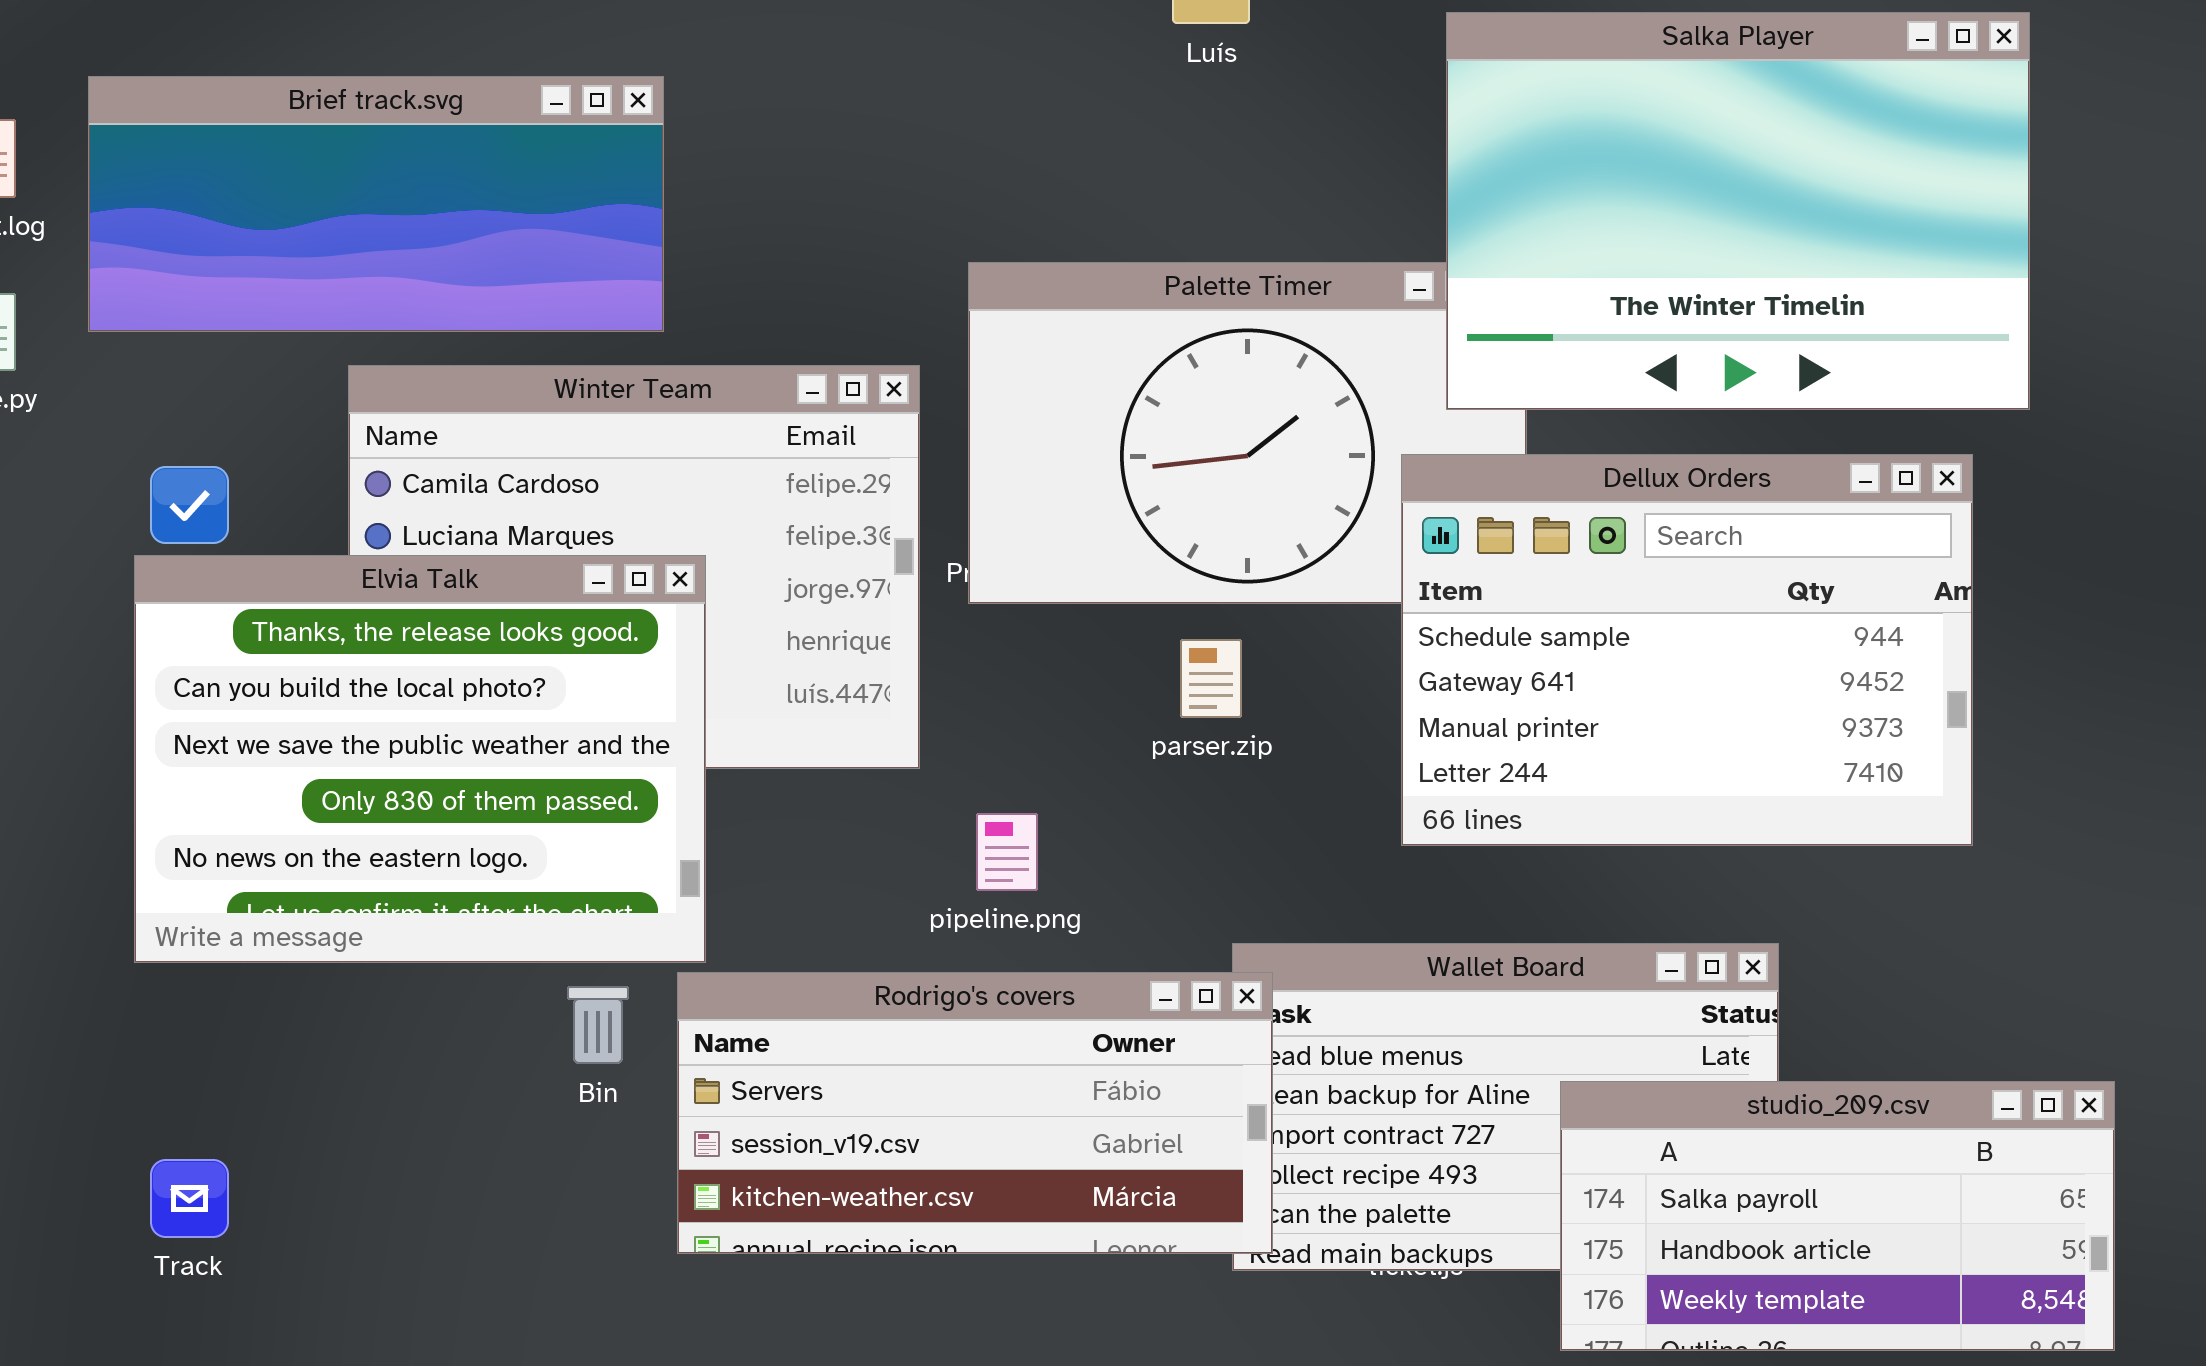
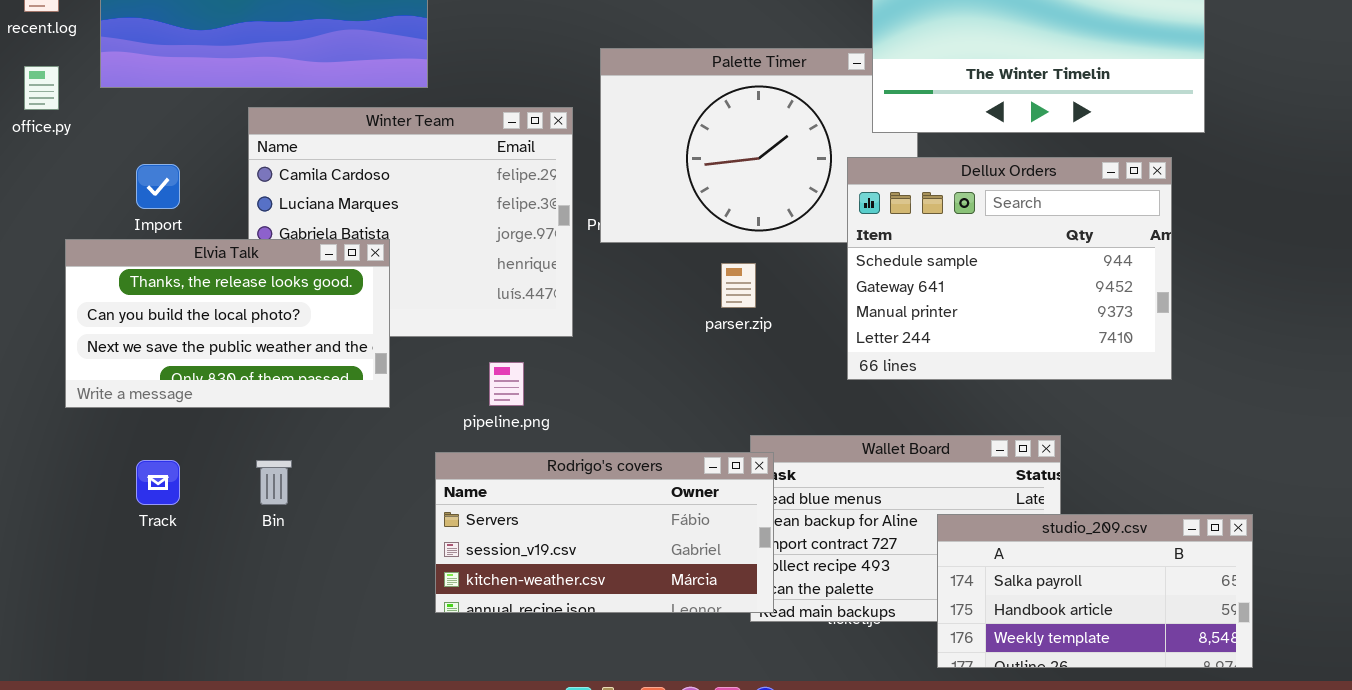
Elvia Talk: [134,555,706,963] -> [65,239,390,408], moved, resized
pipeline.png: [976,813,1038,891] -> [489,362,524,406], moved
Bin: [567,986,629,1064] -> [256,460,292,505], moved
Track: [150,1159,229,1238] -> [136,460,180,505], moved

